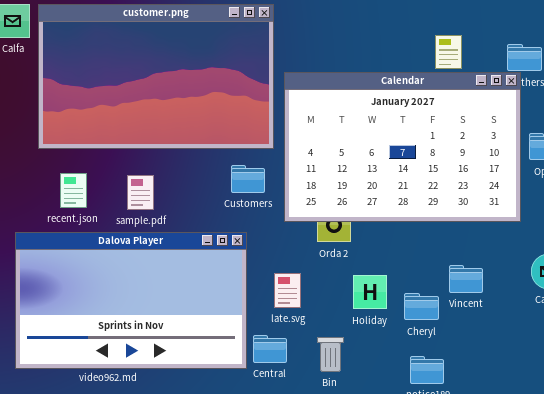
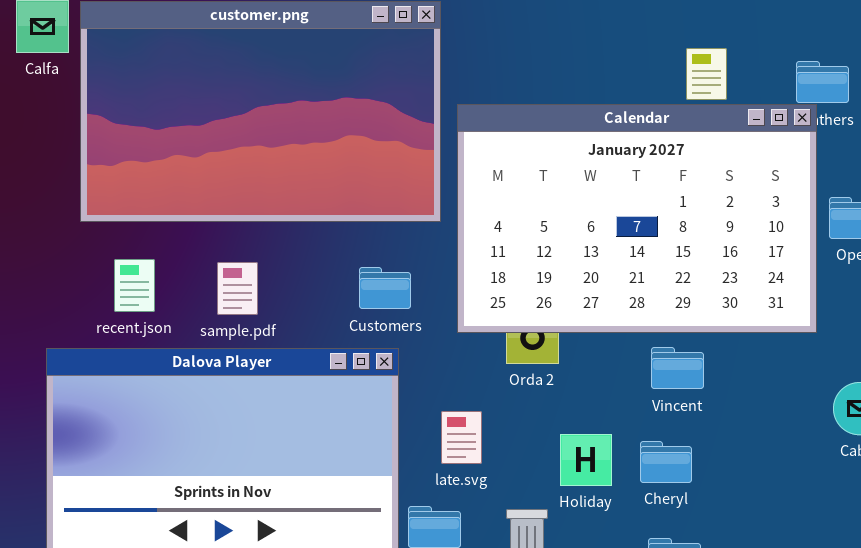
Customers: [231,165,265,193] -> [359,267,411,309], moved
Vincent: [449,265,483,293] -> [651,347,704,389], moved
Holiday: [353,275,387,309] -> [560,434,612,486], moved

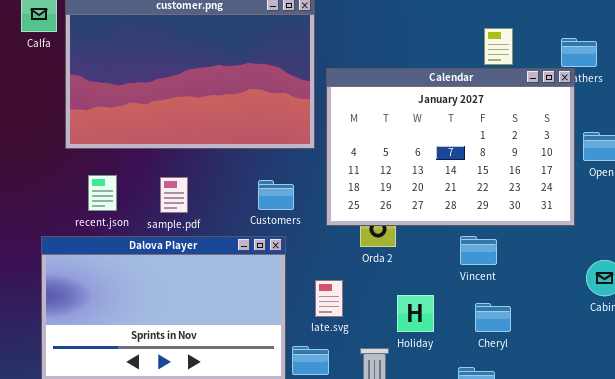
Cheryl: [640,441,692,483] -> [475,303,511,332], moved

